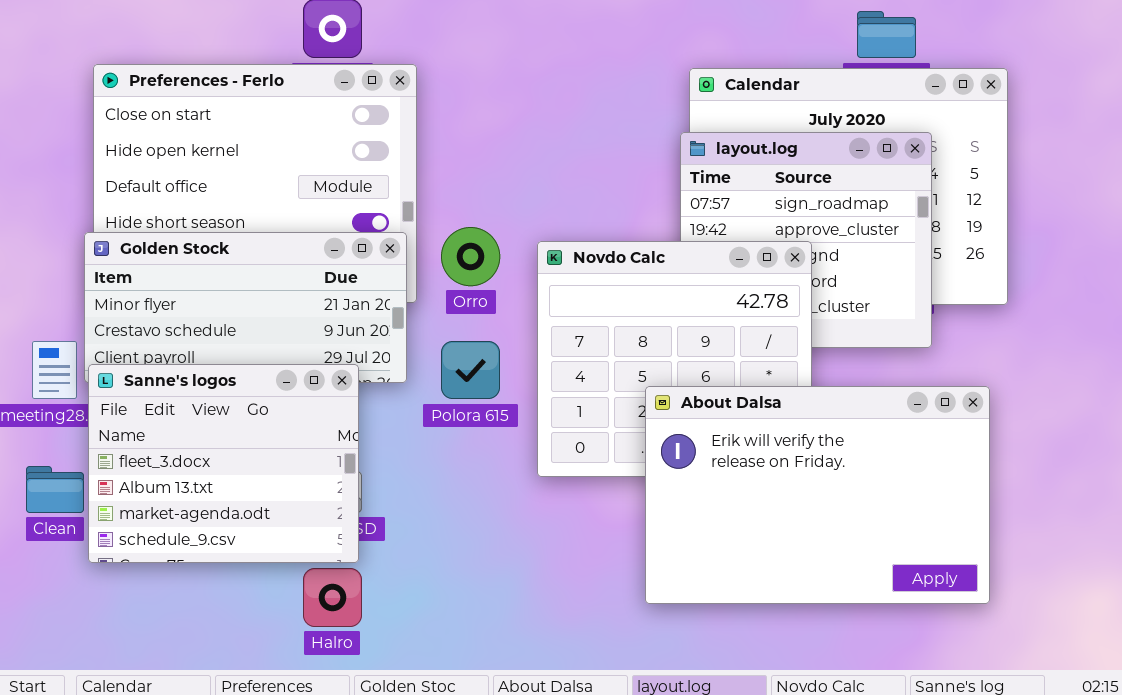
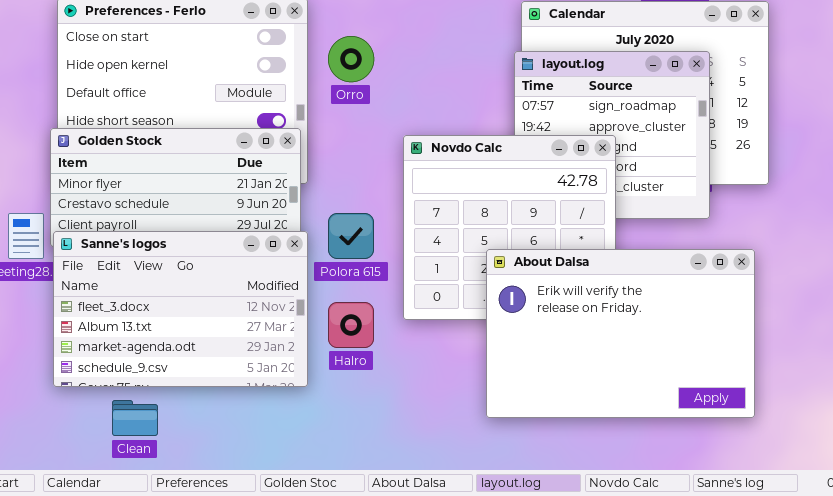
Orro: [441,227,500,286] -> [328,36,374,82], moved
Sanne's logos: [88,364,359,563] -> [53,231,308,387], resized
Clean: [26,466,84,513] -> [112,400,158,436], moved
Halro: [303,568,362,627] -> [328,302,374,348], moved

